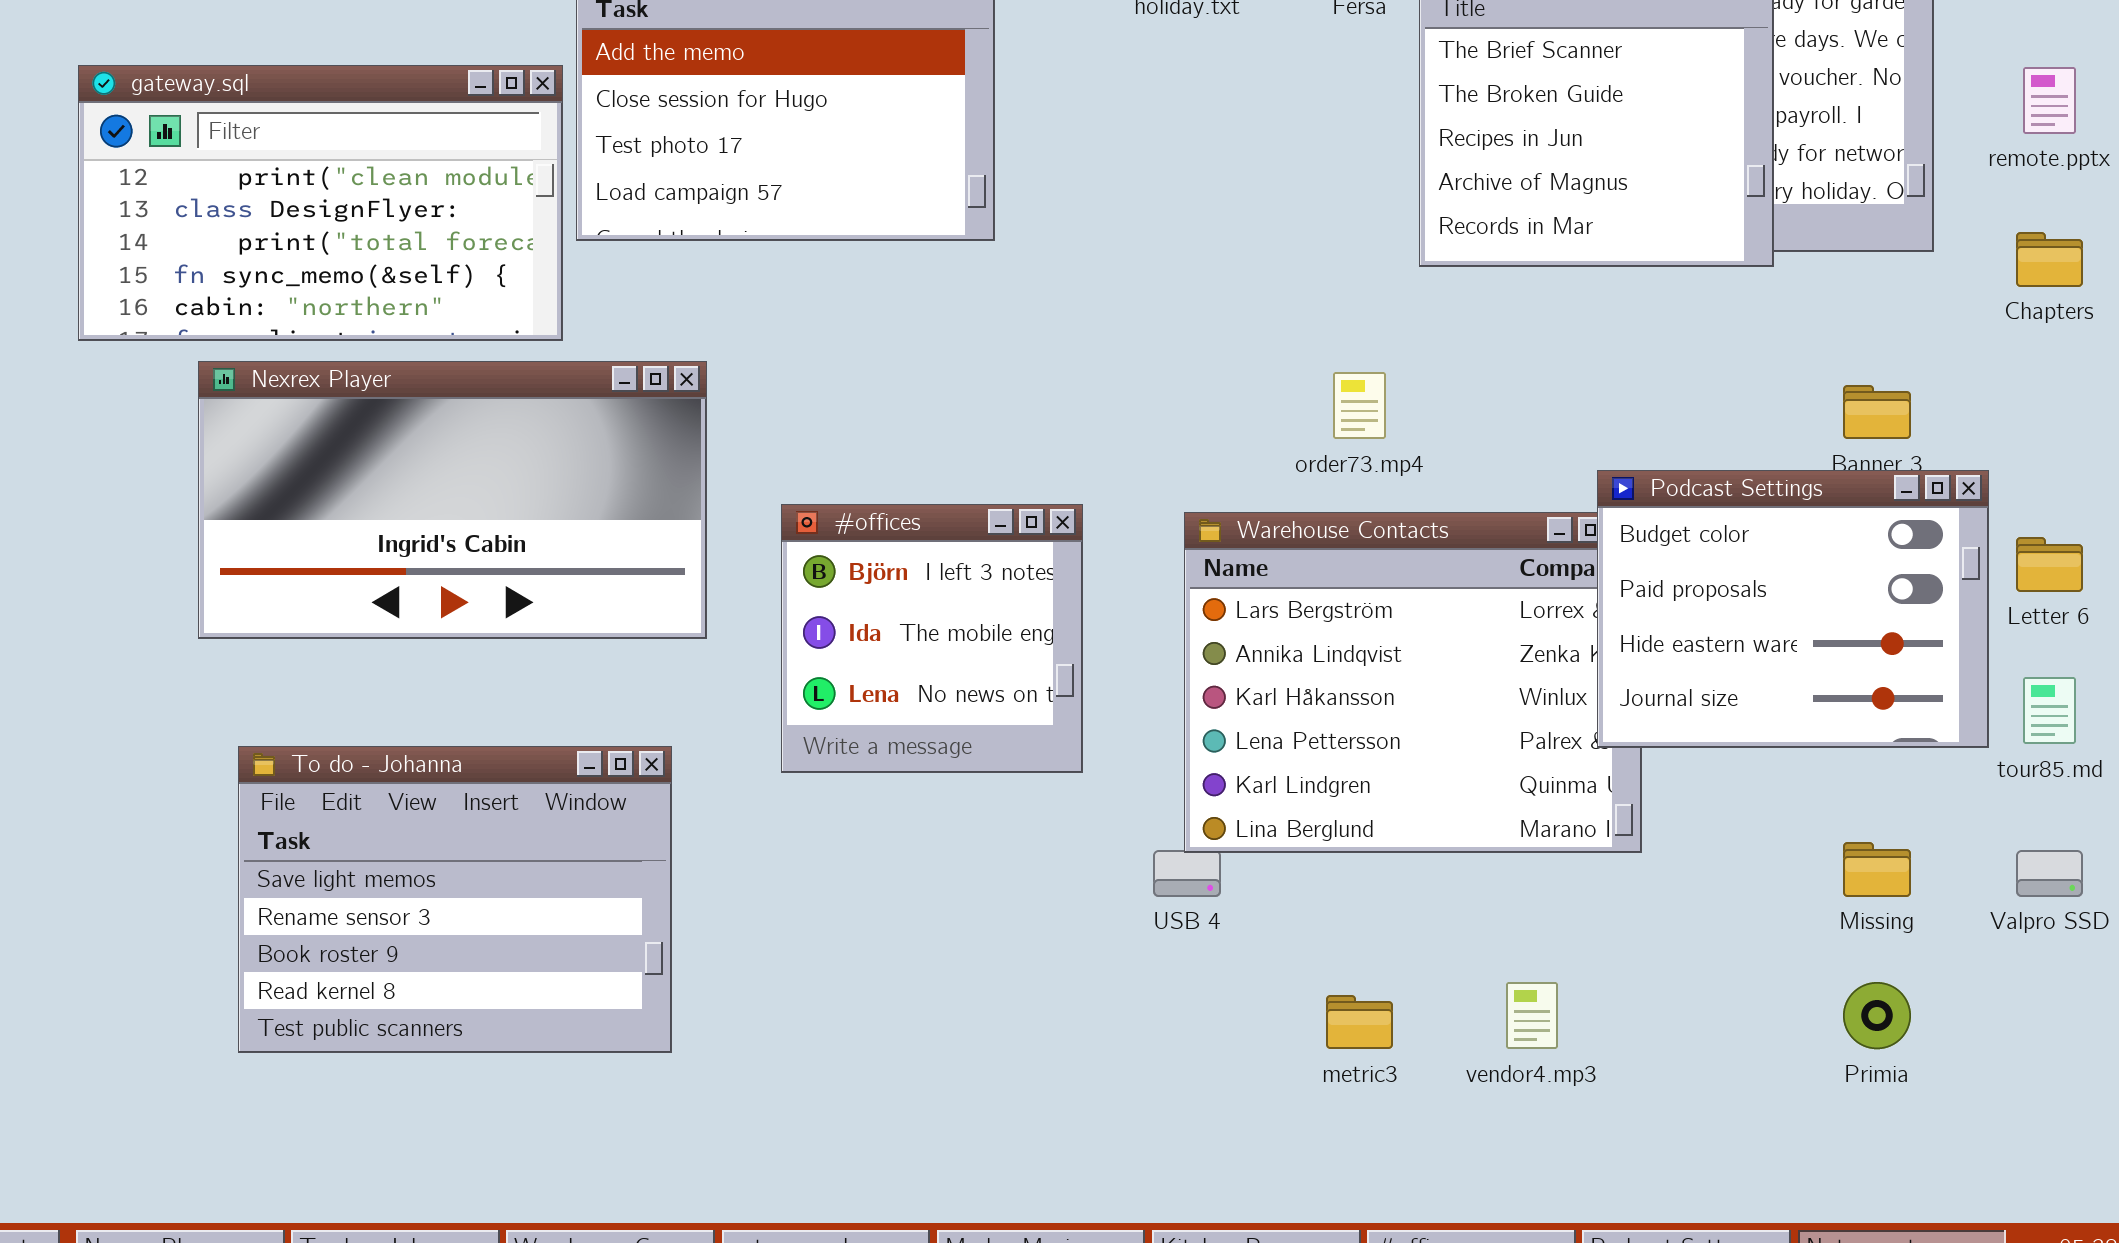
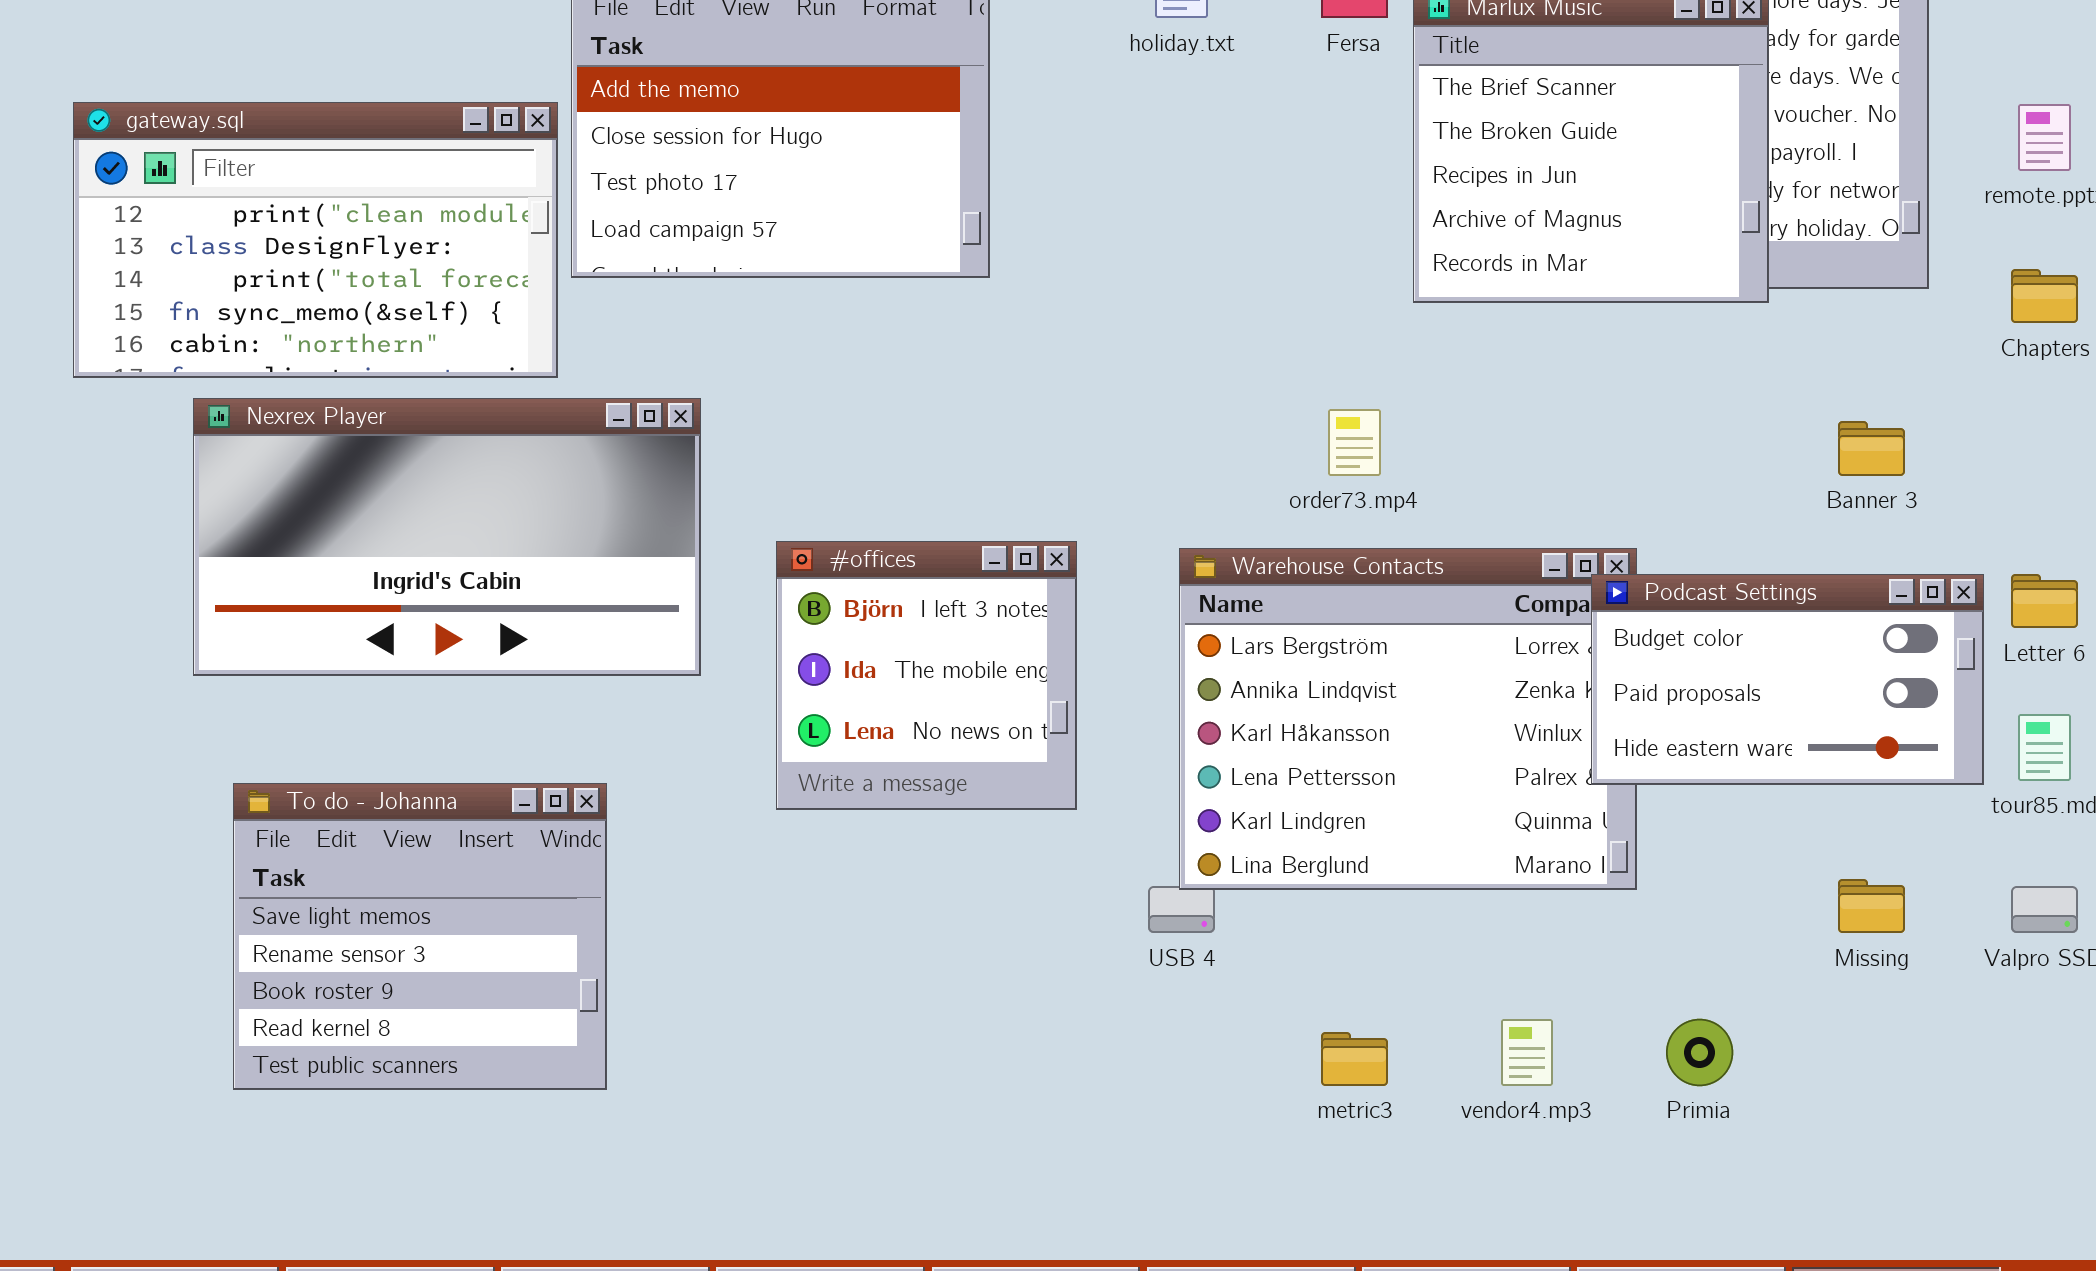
Podcast Settings: [1597,470,1989,748] -> [1591,574,1984,785], resized
To do - Johanna: [238,746,672,1053] -> [233,783,607,1090], resized
Primia: [1843,982,1911,1049] -> [1666,1019,1733,1086], moved

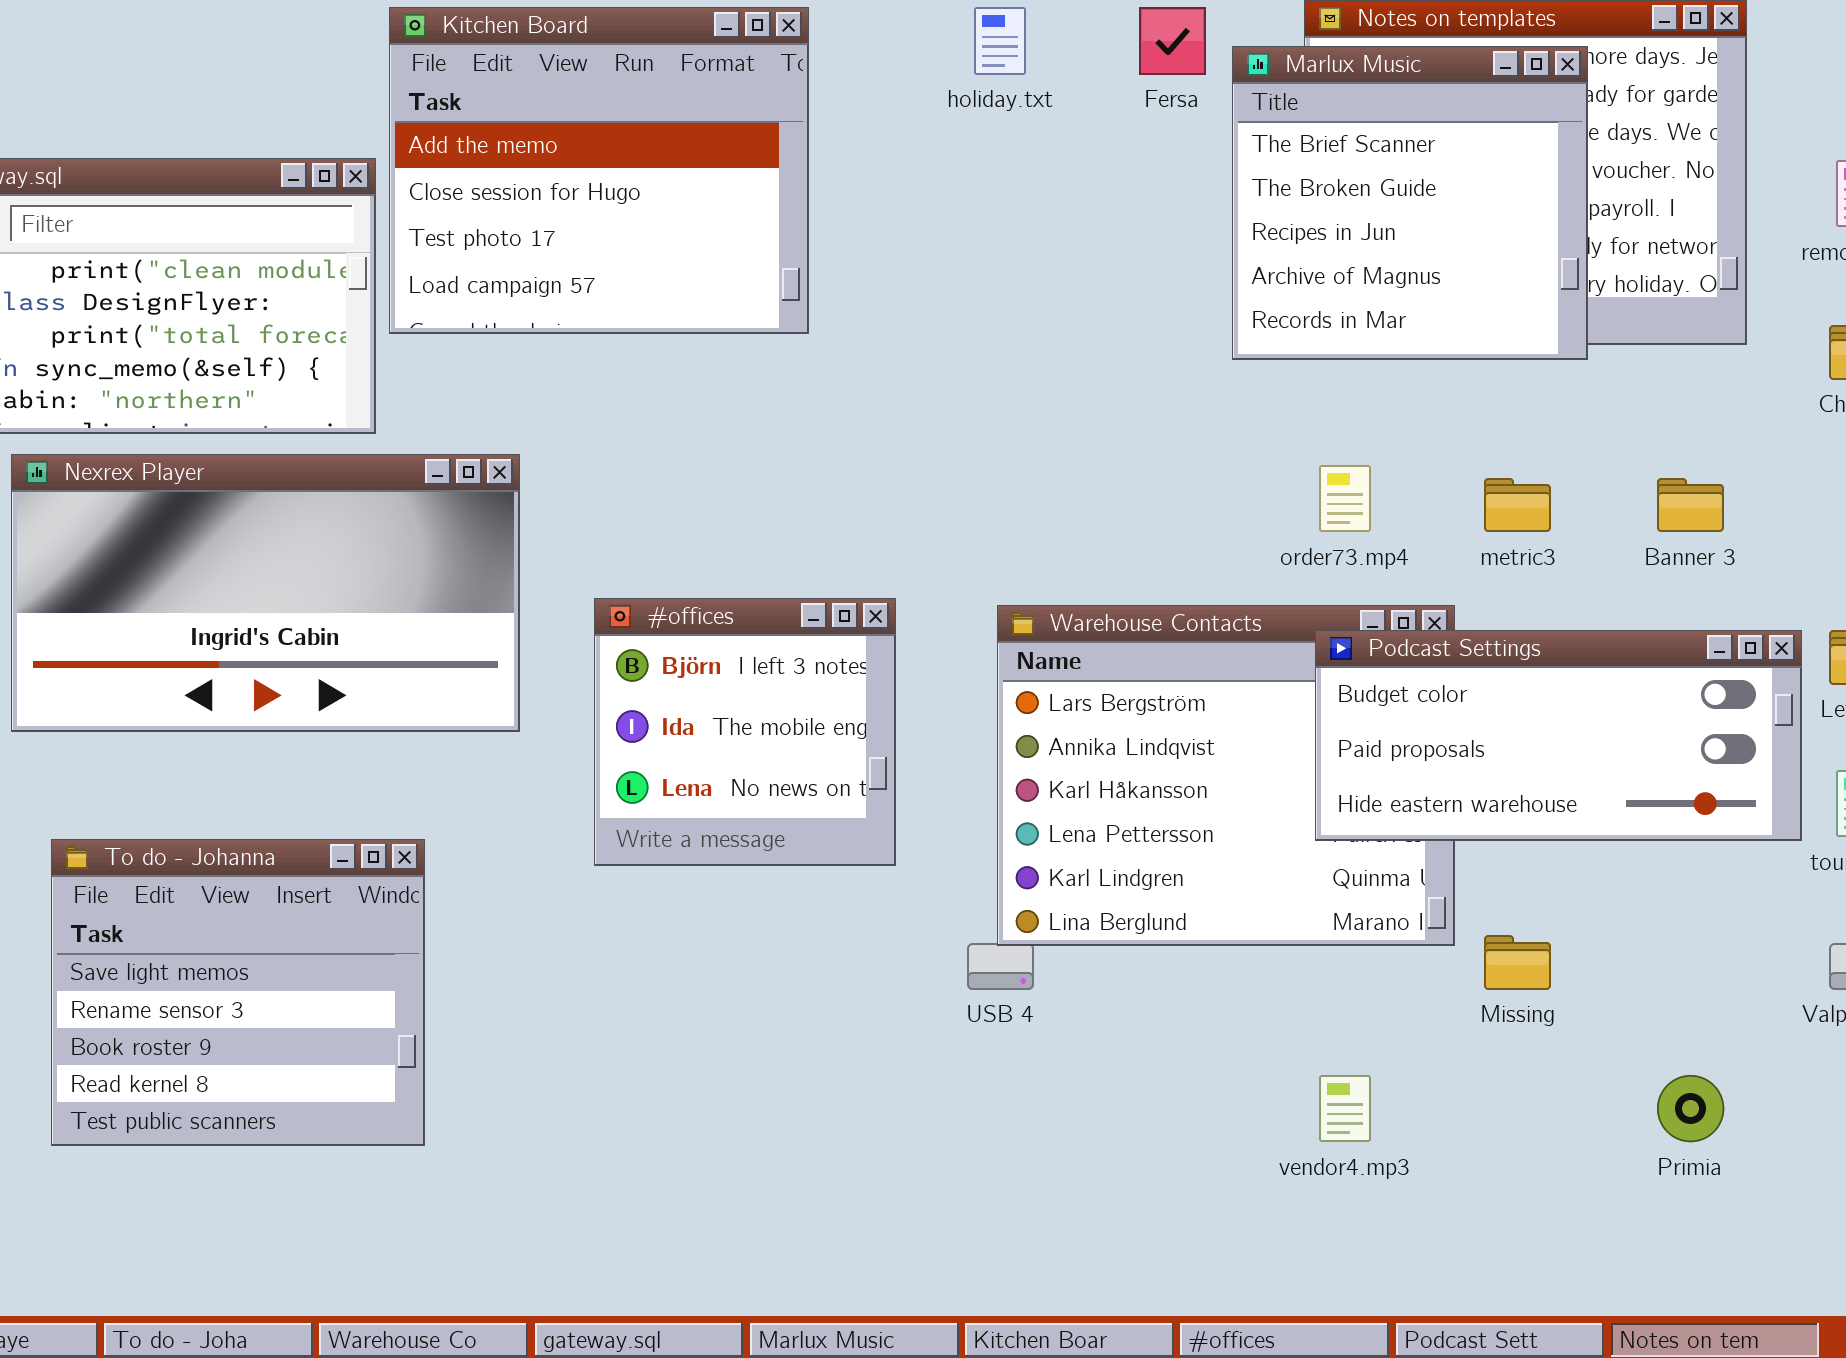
order73.mp4: [1328,409,1381,476] -> [1319,465,1371,532], moved
Podcast Settings: [1591,574,1984,785] -> [1315,630,1802,841], resized
Missing: [1838,879,1905,933] -> [1484,935,1551,990], moved
Primia: [1666,1019,1733,1086] -> [1657,1075,1724,1142], moved
metric3: [1321,1032,1388,1086] -> [1484,478,1551,532], moved

